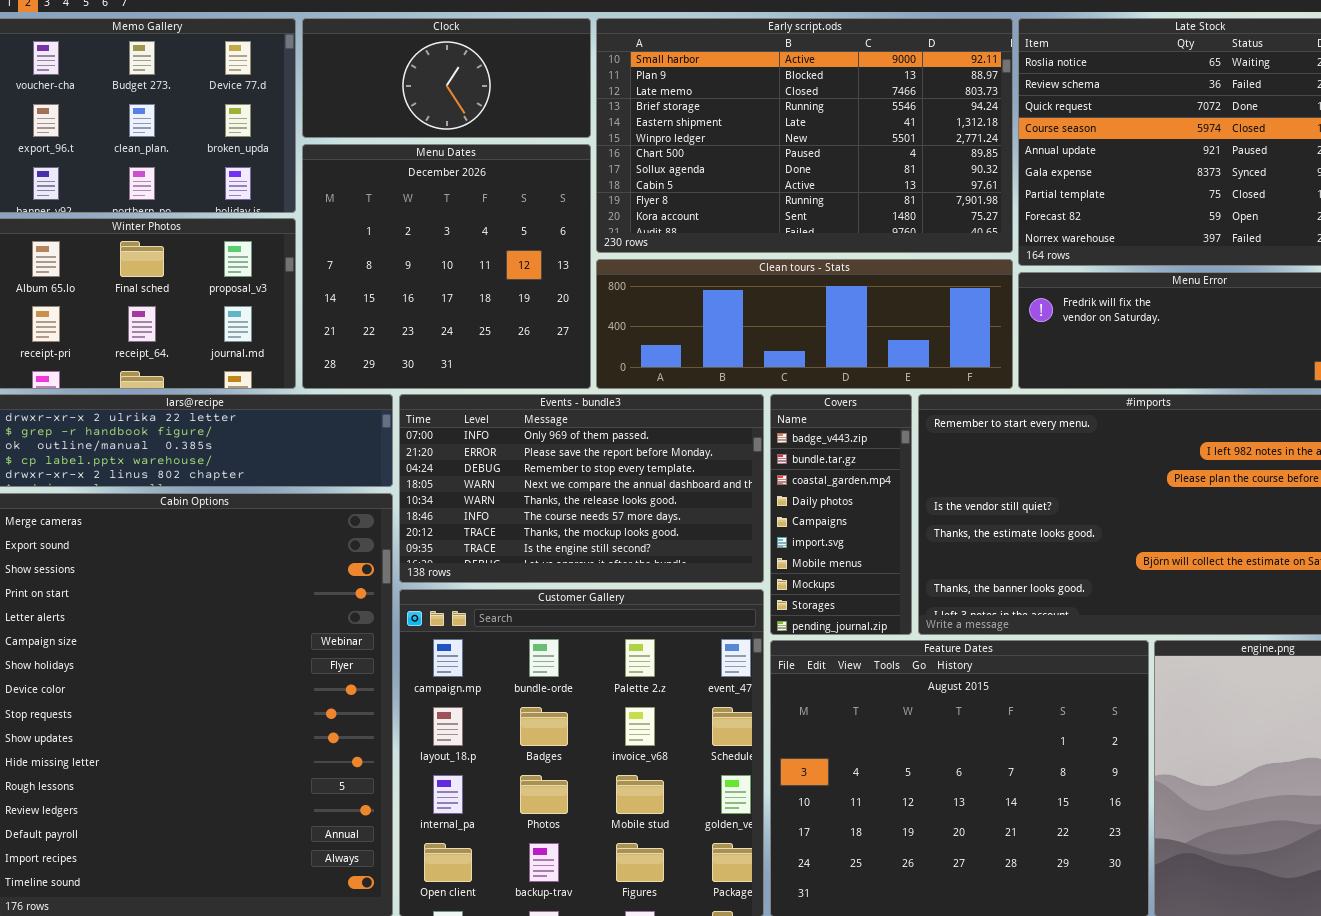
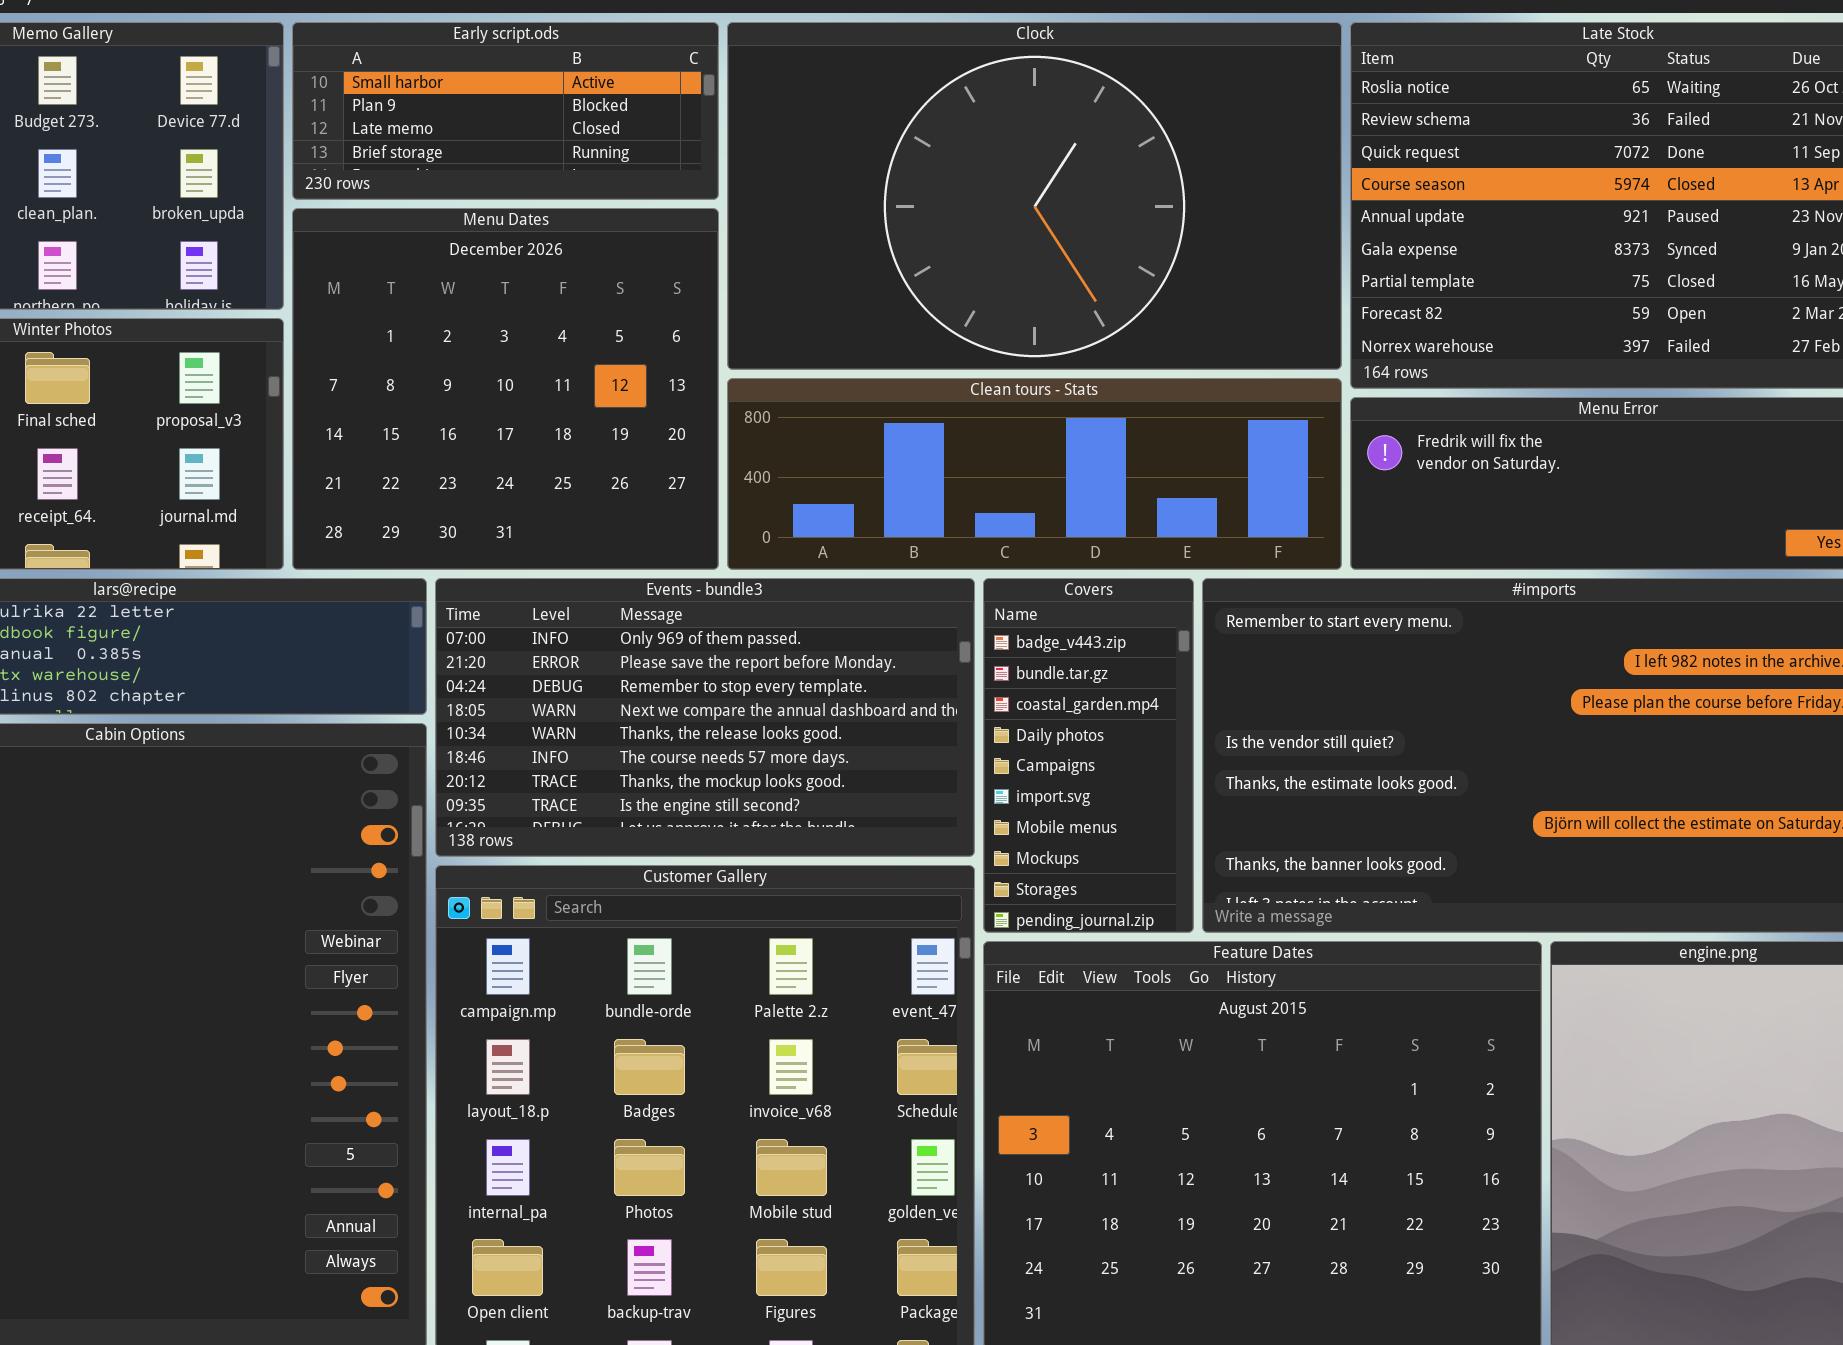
Clock: [302,18,591,138] -> [727,22,1342,370], moved, resized
Early script.ods: [596,18,1013,253] -> [292,22,719,200], moved, resized

